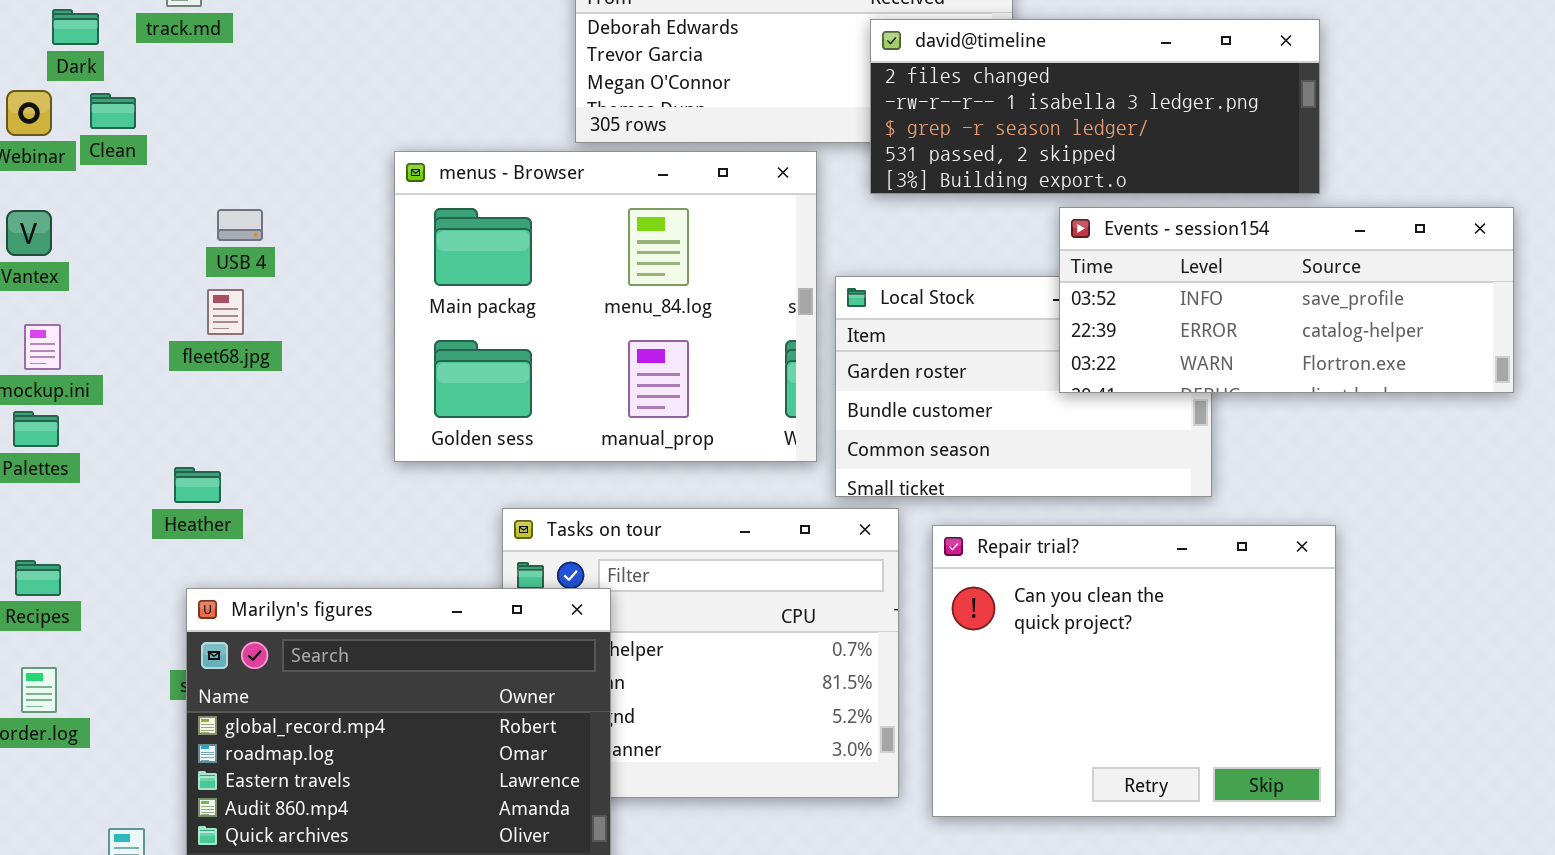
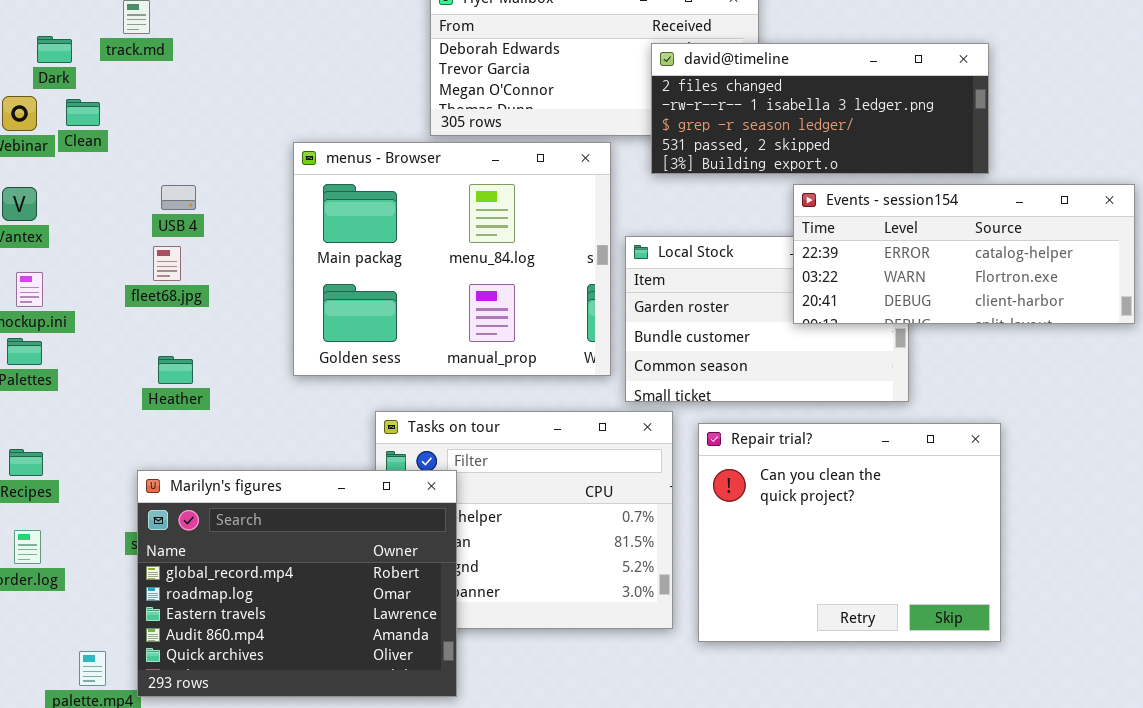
Events - session154: [1059,207,1514,393] -> [793,184,1135,324], scrolled down 1 row
Heather: [174,467,221,503] -> [158,356,193,384], moved

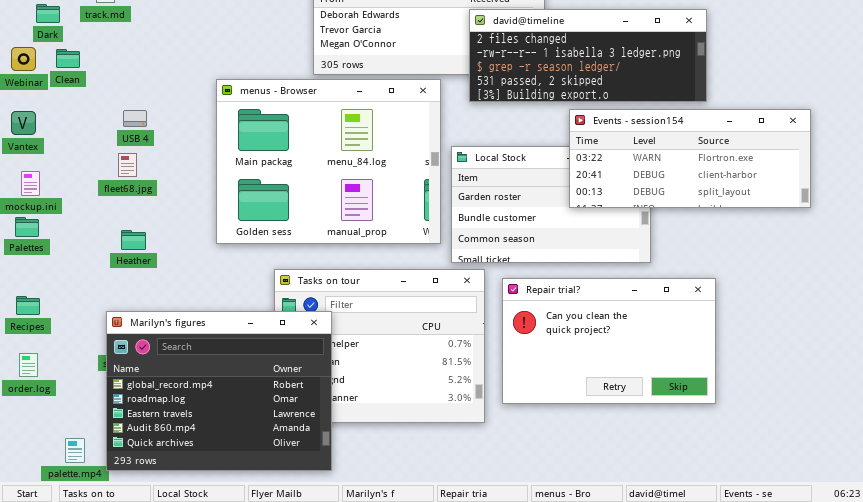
Events - session154: [793,184,1135,324] -> [569,109,811,208], scrolled down 1 row
Repair trial?: [698,423,1001,642] -> [502,278,716,404], resized

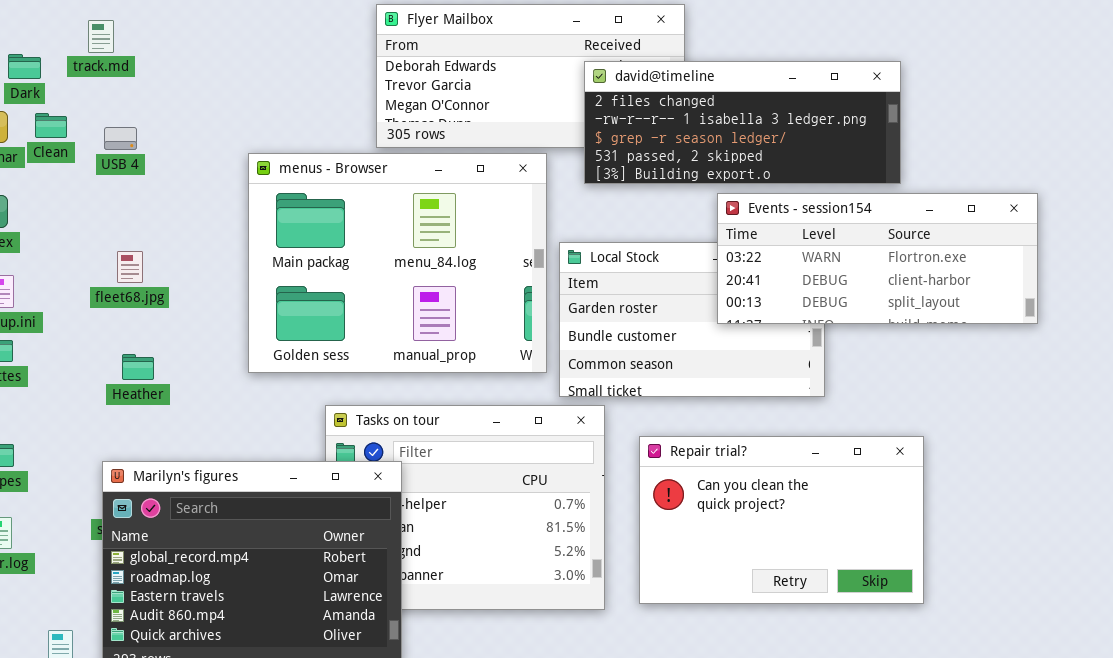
USB 4: [123,110,147,127] -> [104,127,137,150], moved
Repair trial?: [502,278,716,404] -> [639,436,924,604], moved

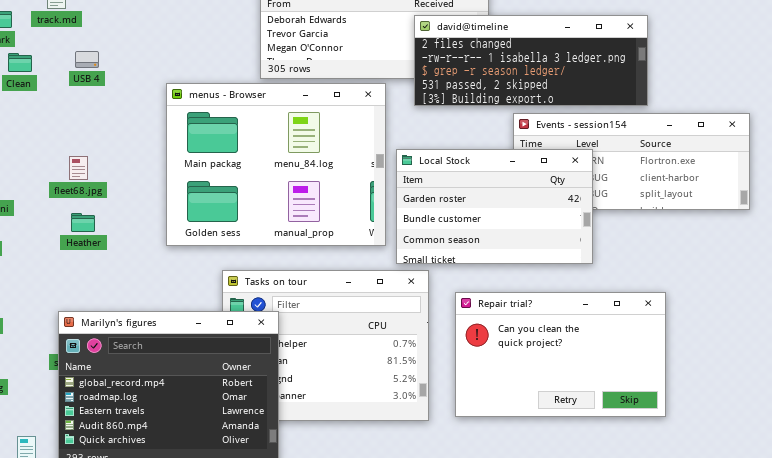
USB 4: [104,127,137,150] -> [75,51,99,68], moved
Local Stock: [559,242,825,397] -> [396,149,593,264], raised
Heather: [122,354,154,380] -> [71,213,95,232], moved

